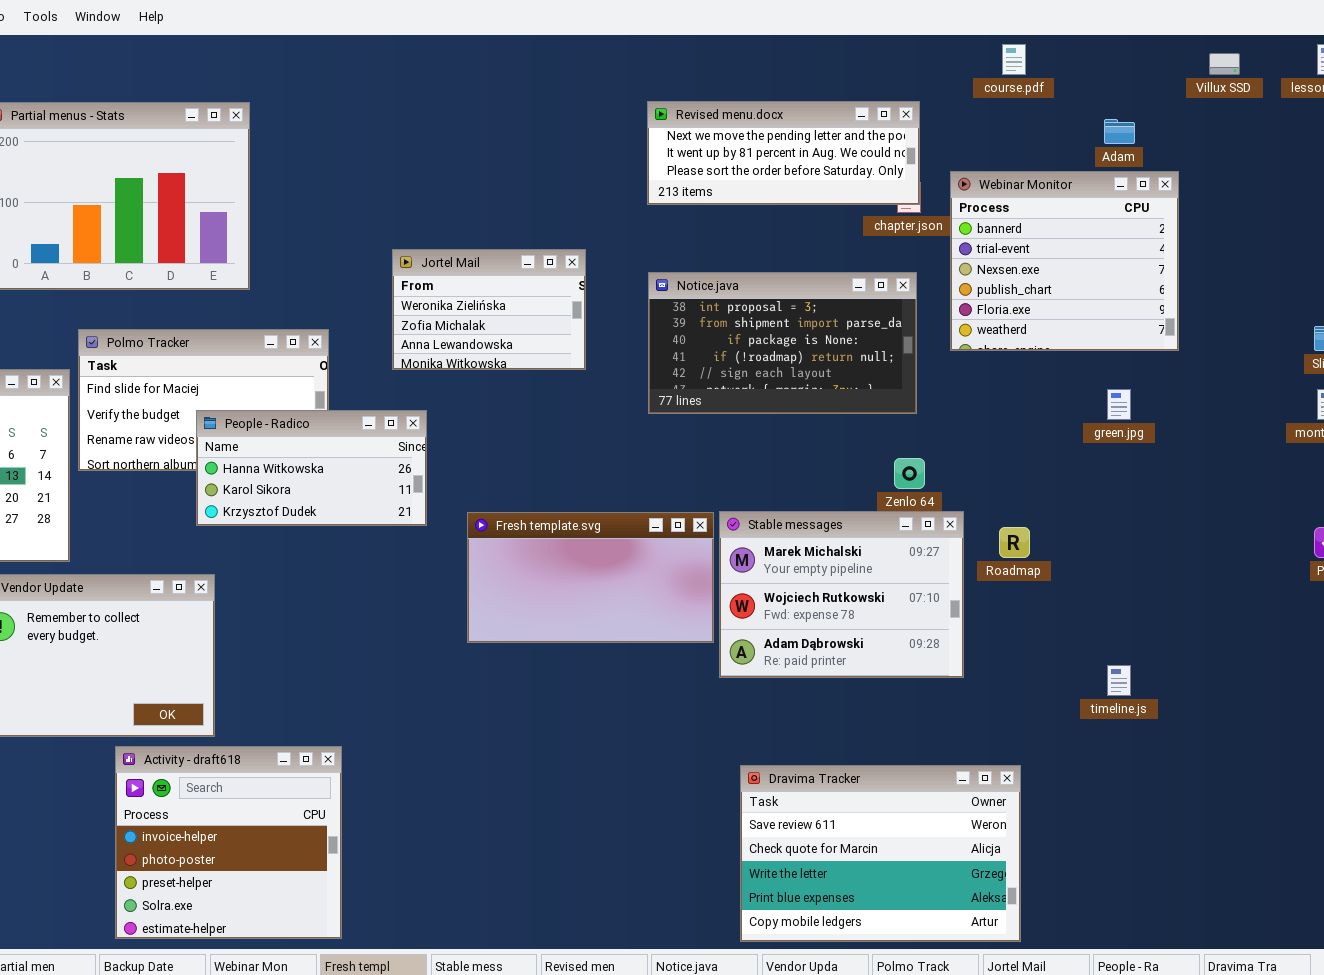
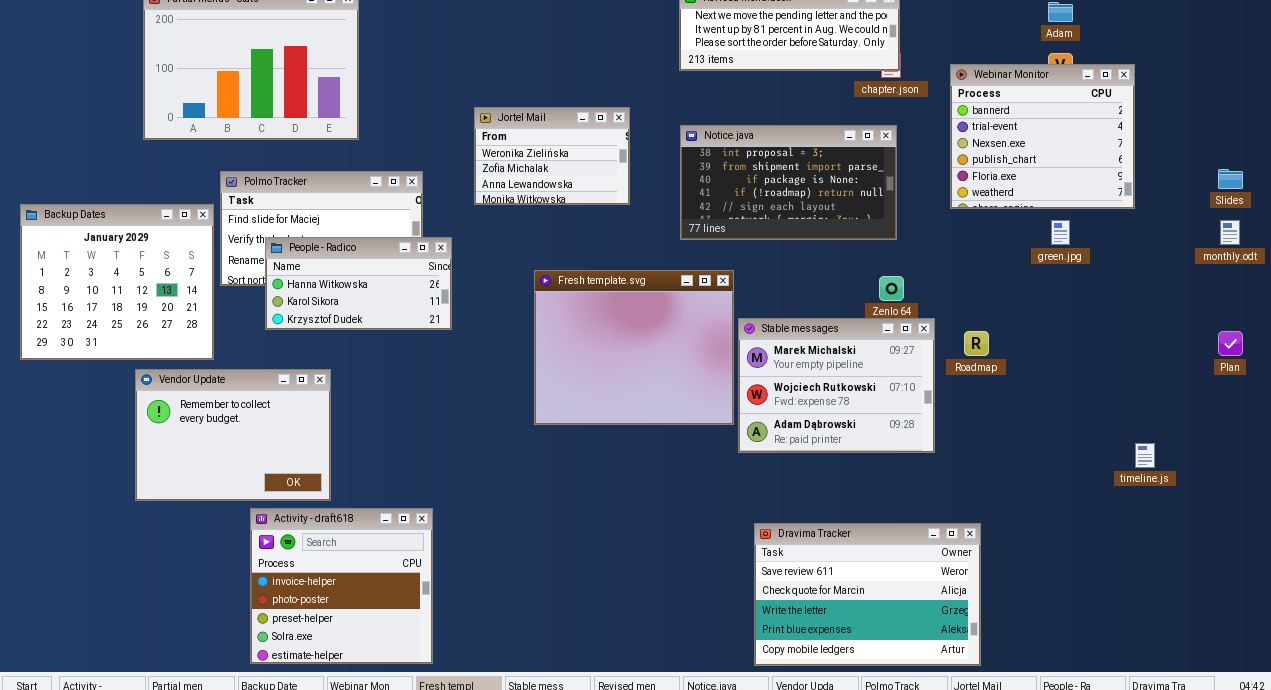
Webinar Monitor: [950,171,1179,351] -> [950,64,1135,209], moved
People - Radico: [196,410,427,526] -> [265,237,452,330], moved
Fresh template.svg: [467,512,714,643] -> [534,270,734,425], resized
timeline.js: [1107,665,1131,696] -> [1135,443,1155,468], moved

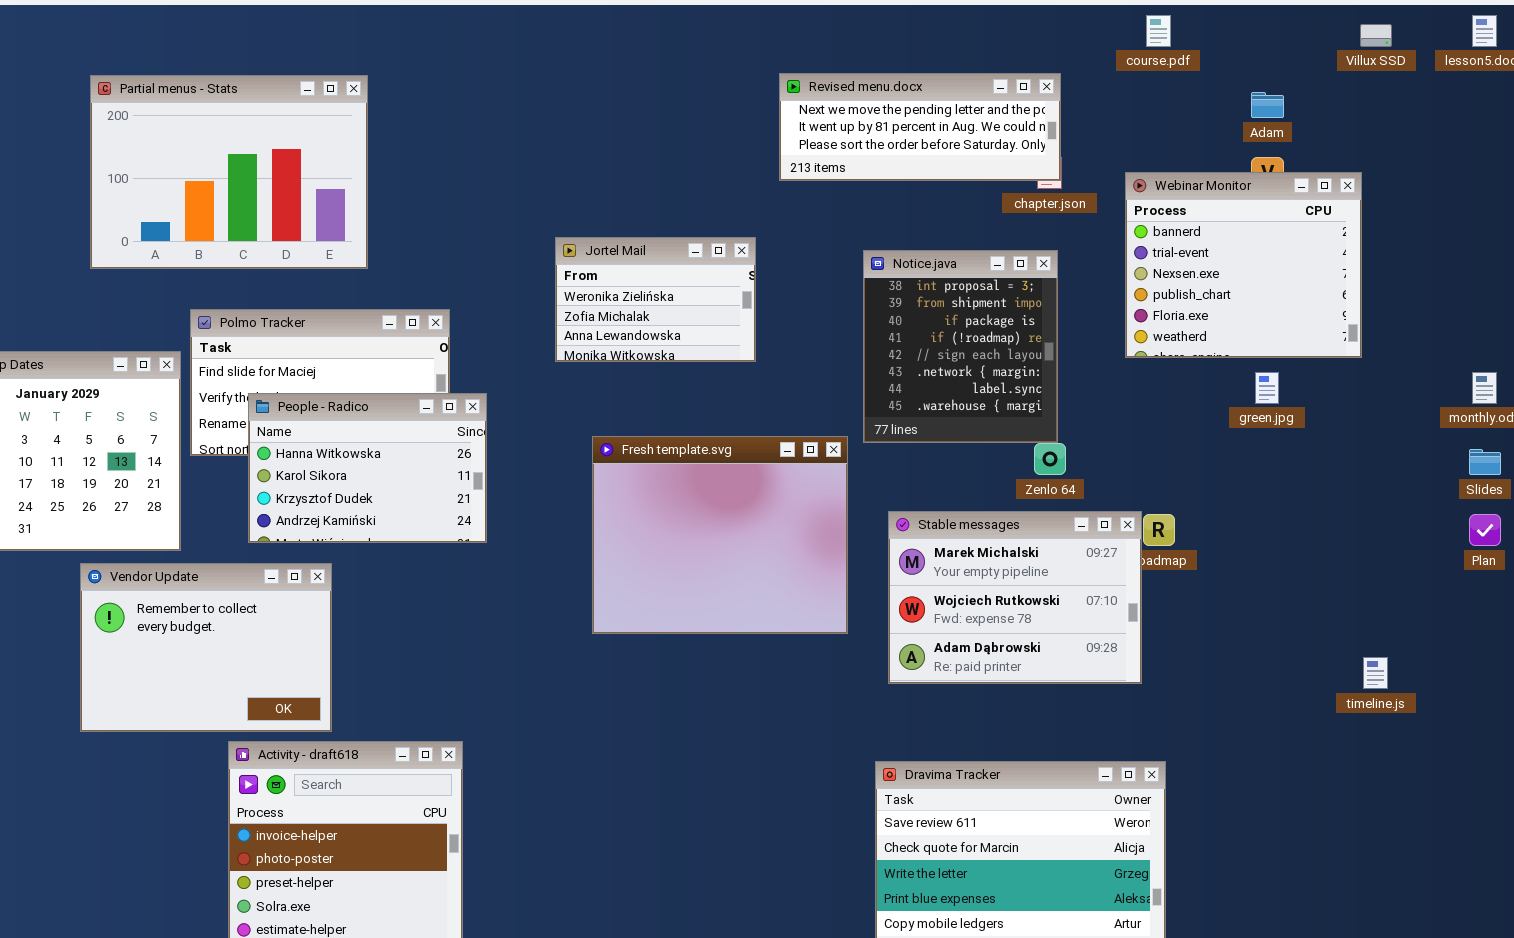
Jortel Mail: [474,107,630,205] -> [555,237,756,362], moved
Notice.java: [680,125,897,240] -> [863,250,1058,443], resized
Slides: [1218,169,1243,189] -> [1469,449,1501,475], moved
People - Radico: [265,237,452,330] -> [248,393,487,543], resized
Stable messages: [738,318,935,453] -> [888,511,1142,684], moved

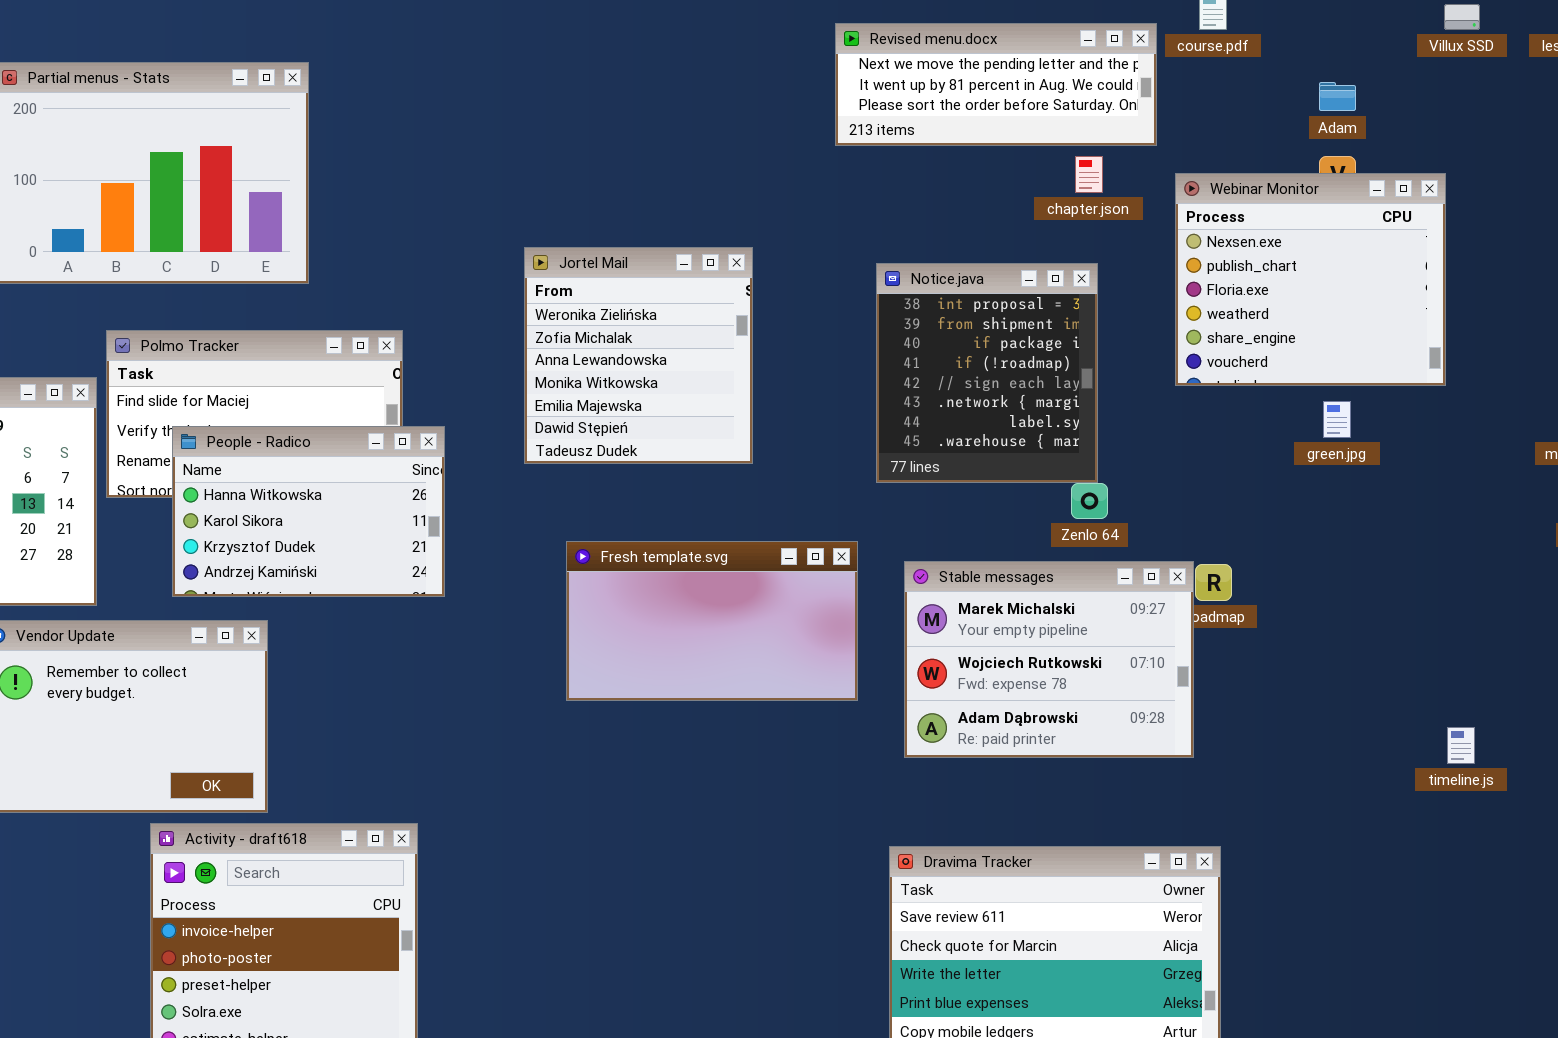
Revised menu.docx: [779,73,1061,181] -> [835,23,1157,146], moved
Webinar Monitor: [1125,172,1362,358] -> [1175,173,1446,386], scrolled down 2 rows
Jortel Mail: [555,237,756,362] -> [524,247,753,464], resized
Fresh template.svg: [592,436,848,634] -> [566,541,858,701], resized

